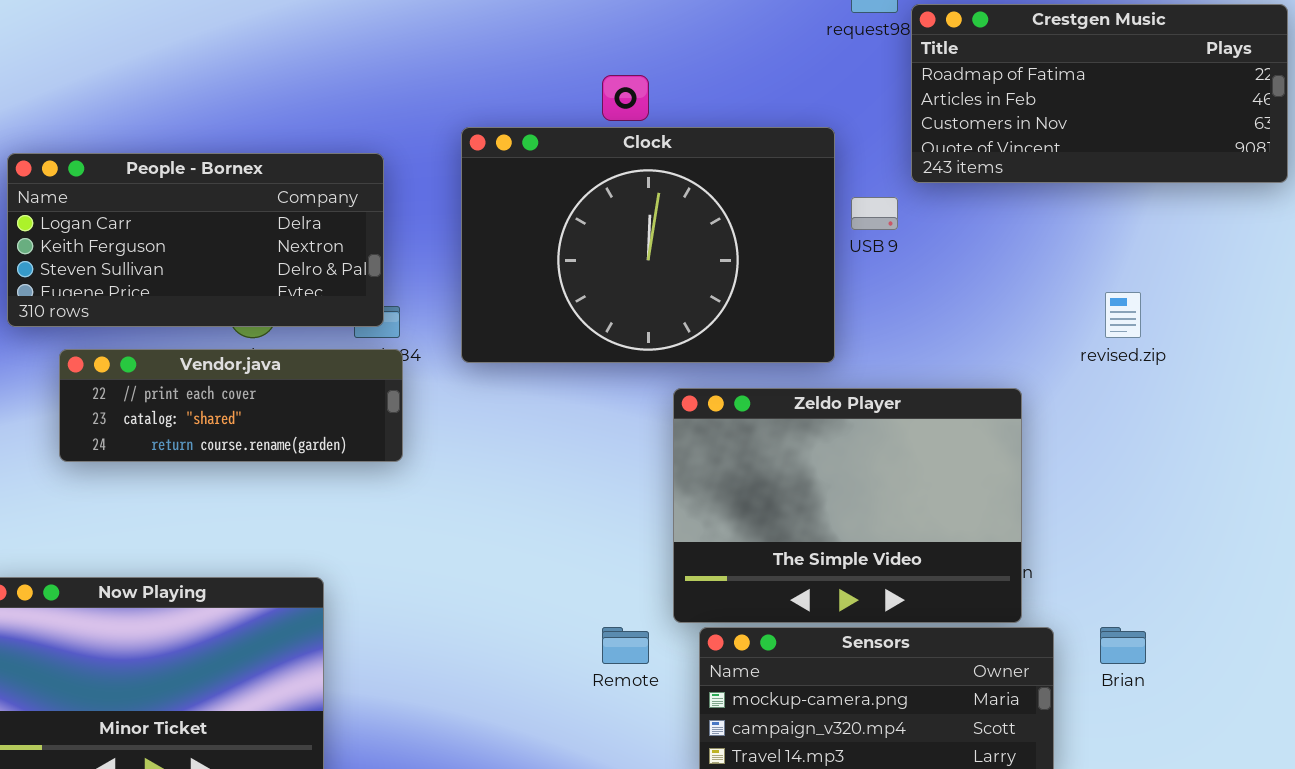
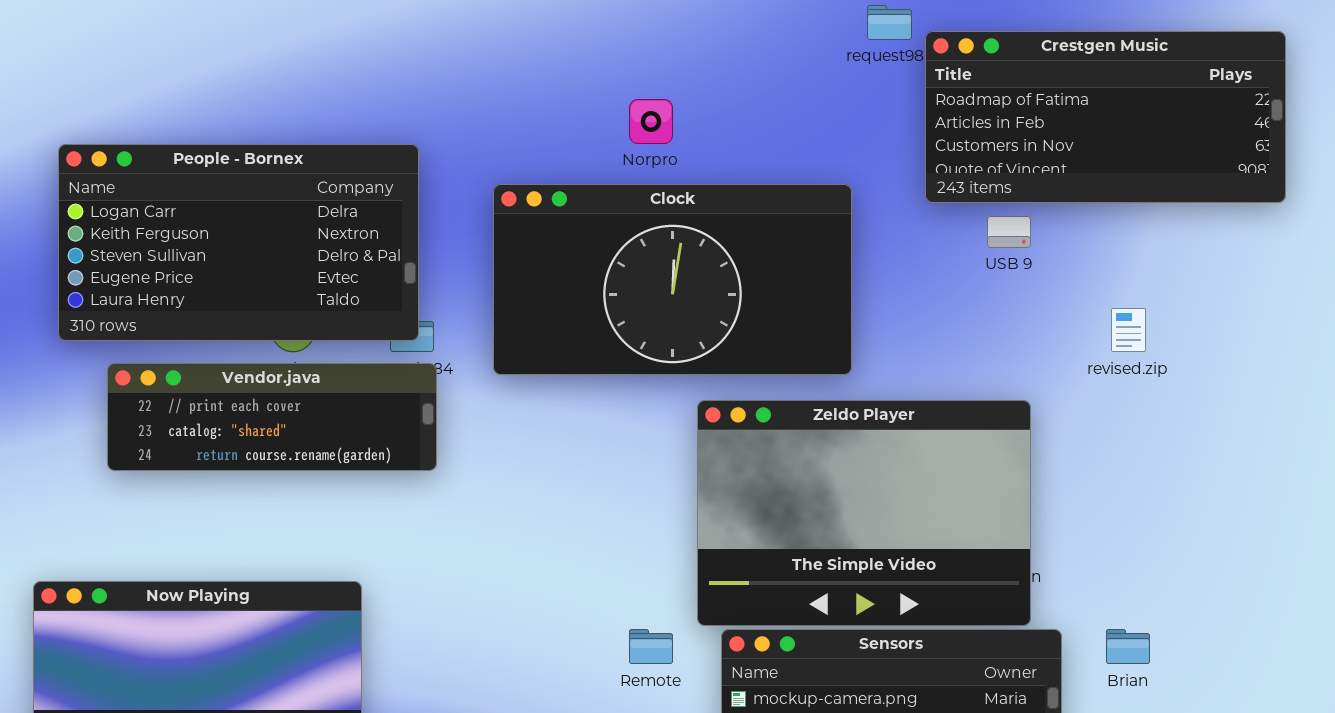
Clock: [461,127,835,363] -> [493,184,852,375], resized
People - Bornex: [7,153,384,327] -> [58,144,419,341], resized
USB 9: [851,197,898,230] -> [987,216,1031,248], moved

